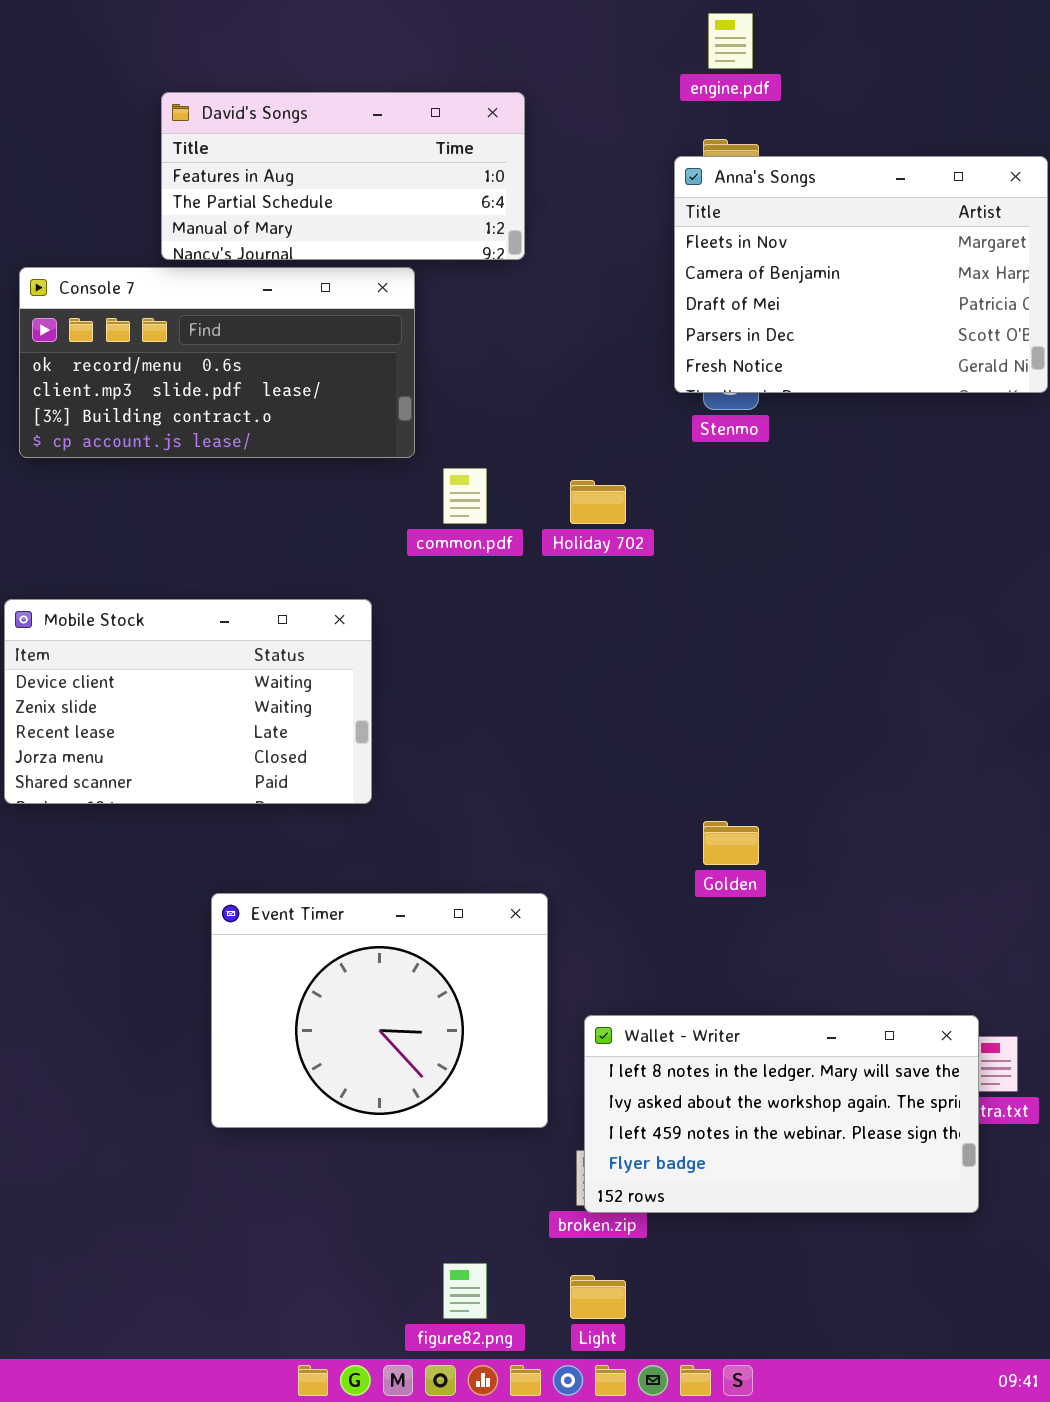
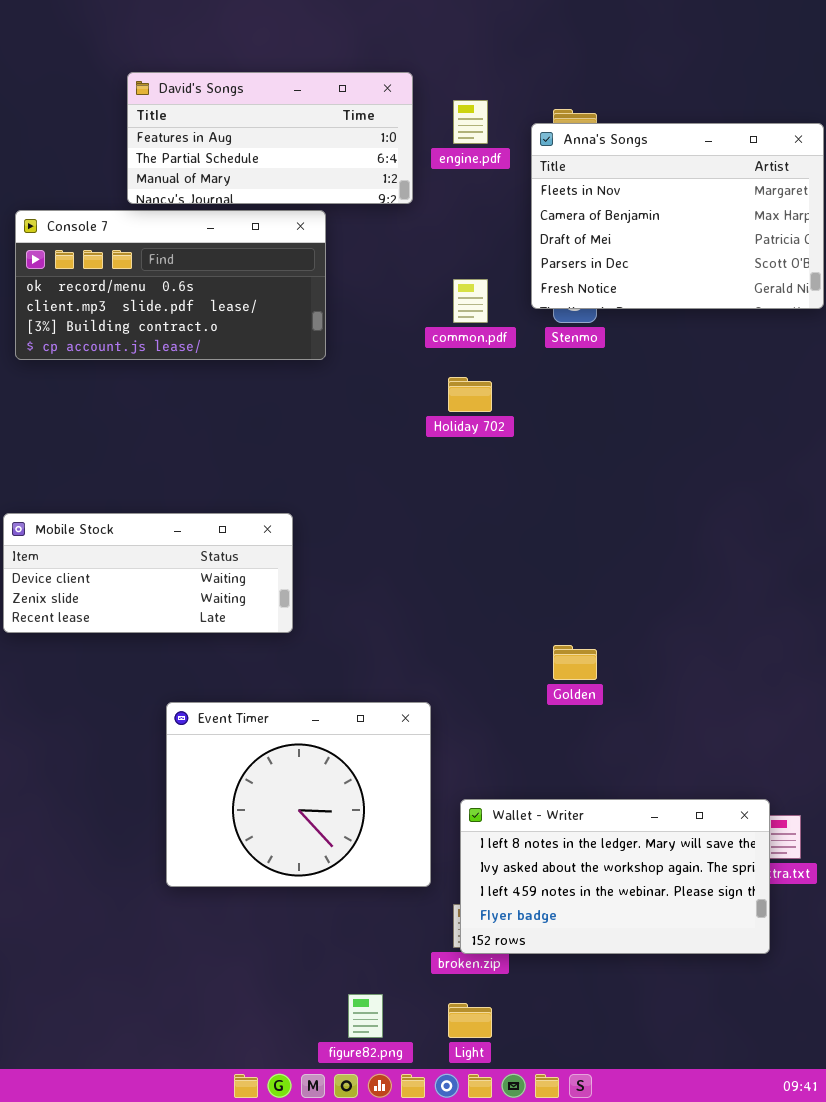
engine.pdf: [708,13,753,69] -> [453,100,488,144], moved
common.pdf: [443,468,487,524] -> [453,279,488,323], moved
Mobile Stock: [4,599,372,804] -> [3,513,293,633], resized

